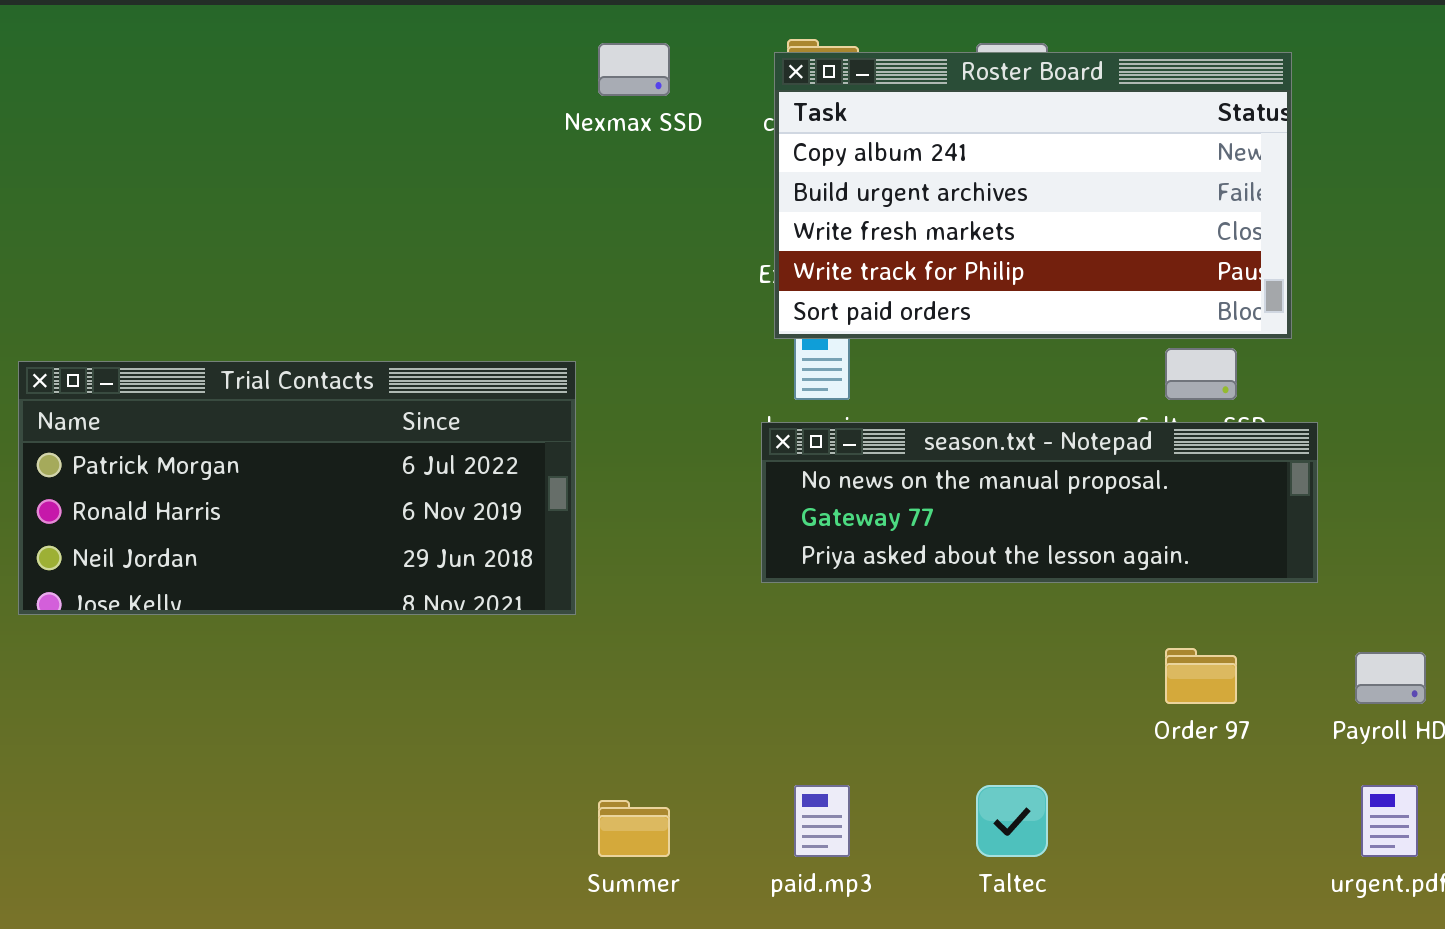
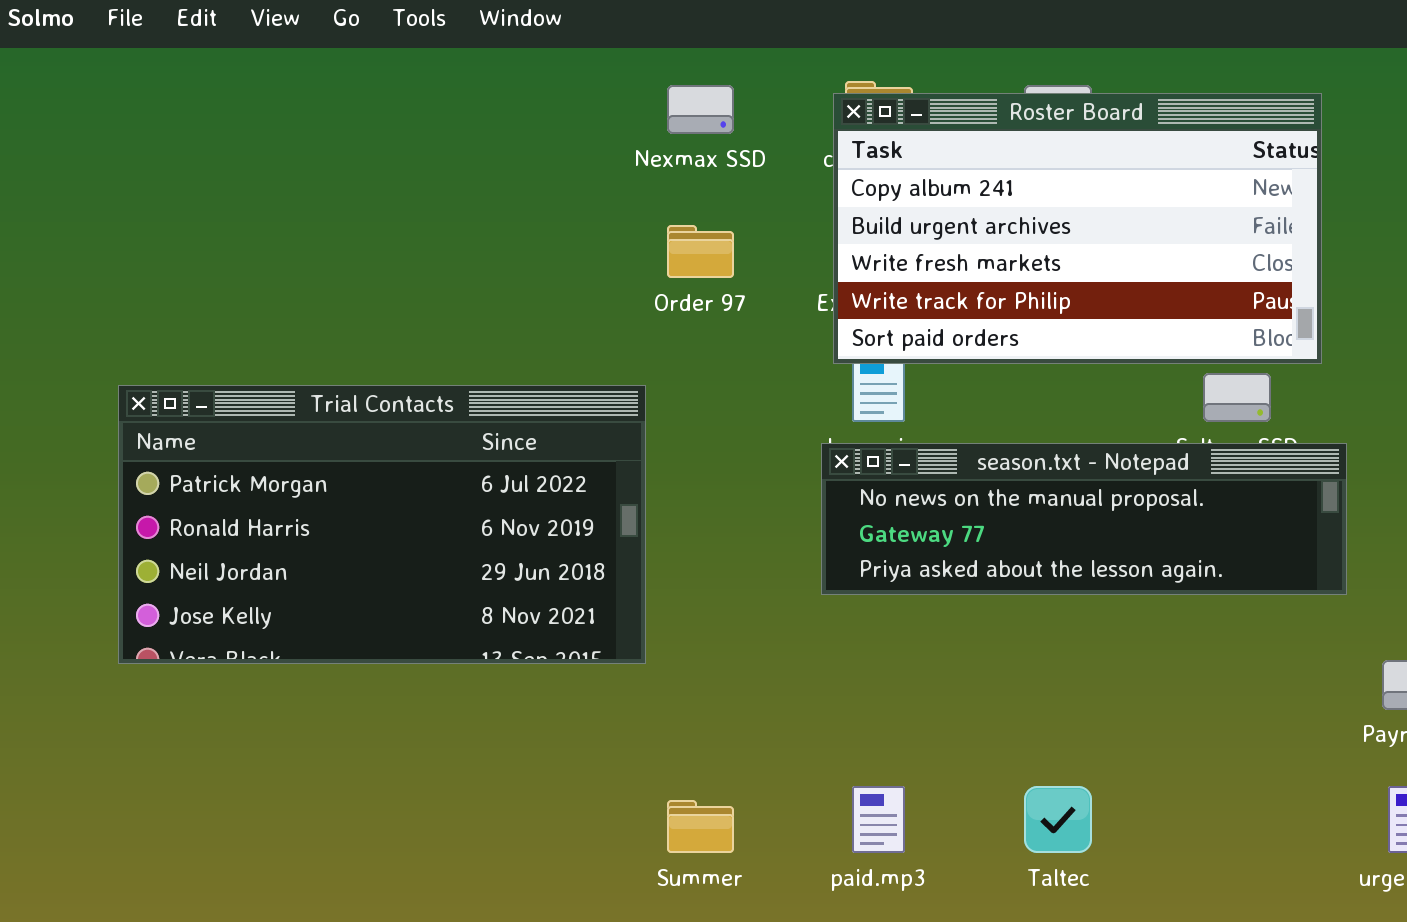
Trial Contacts: [18,361,576,615] -> [118,385,646,664], resized
Order 97: [1165,648,1237,704] -> [667,225,734,278], moved

